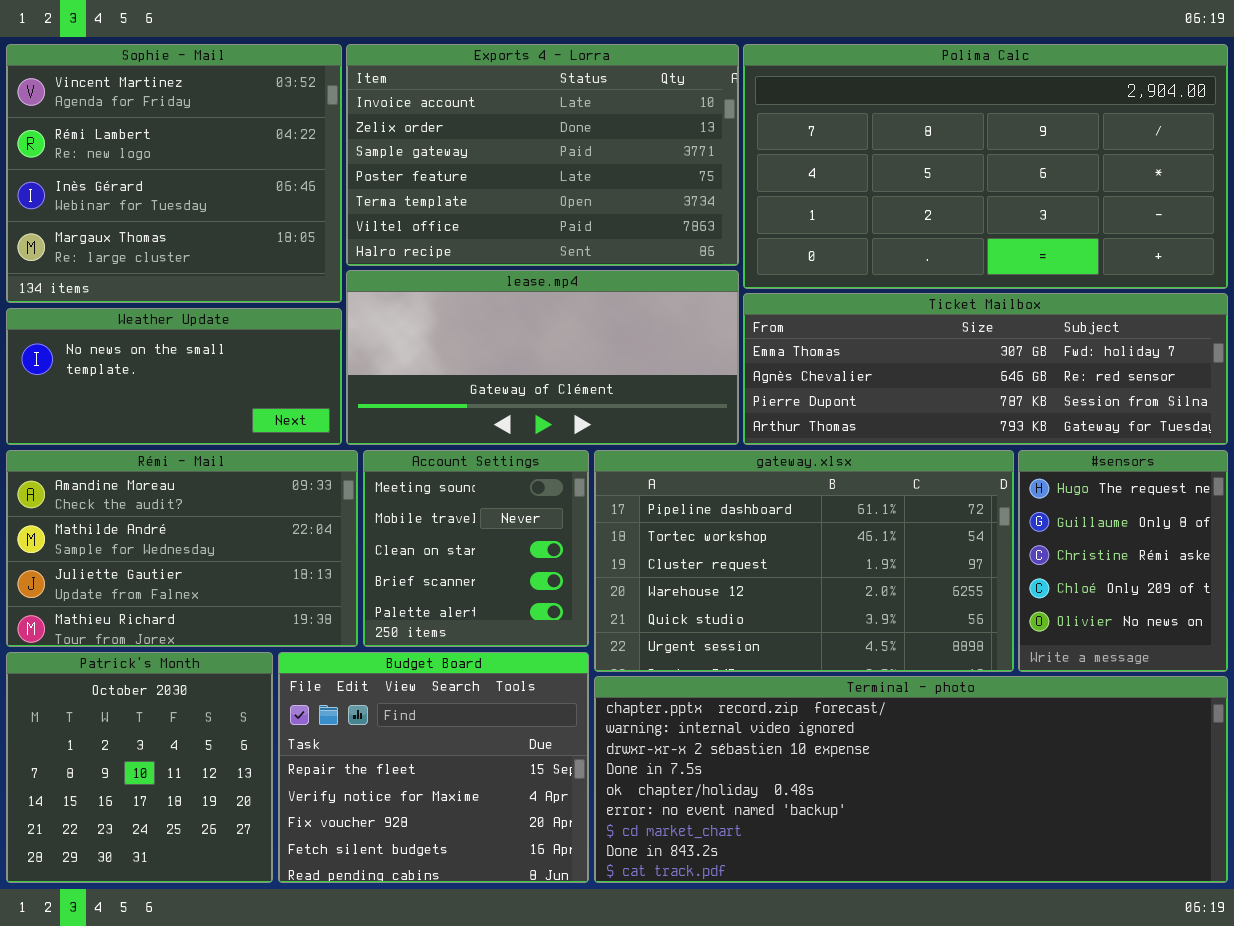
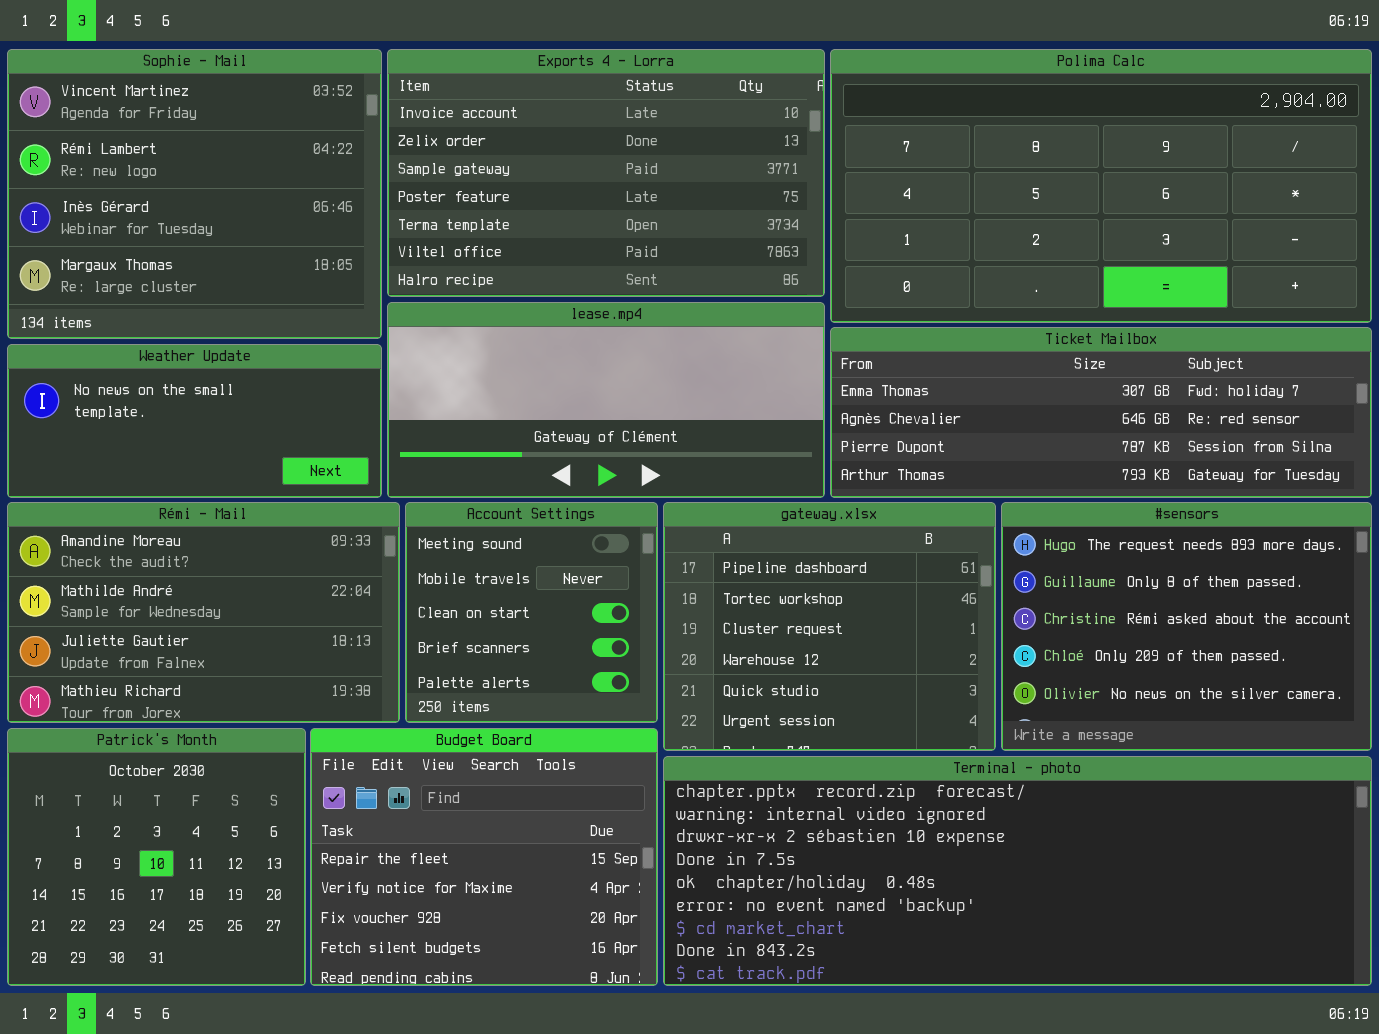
gateway.xlsx: [594,450,1014,672] -> [663,502,996,751], resized
#sensors: [1018,450,1228,672] -> [1001,502,1372,751], resized

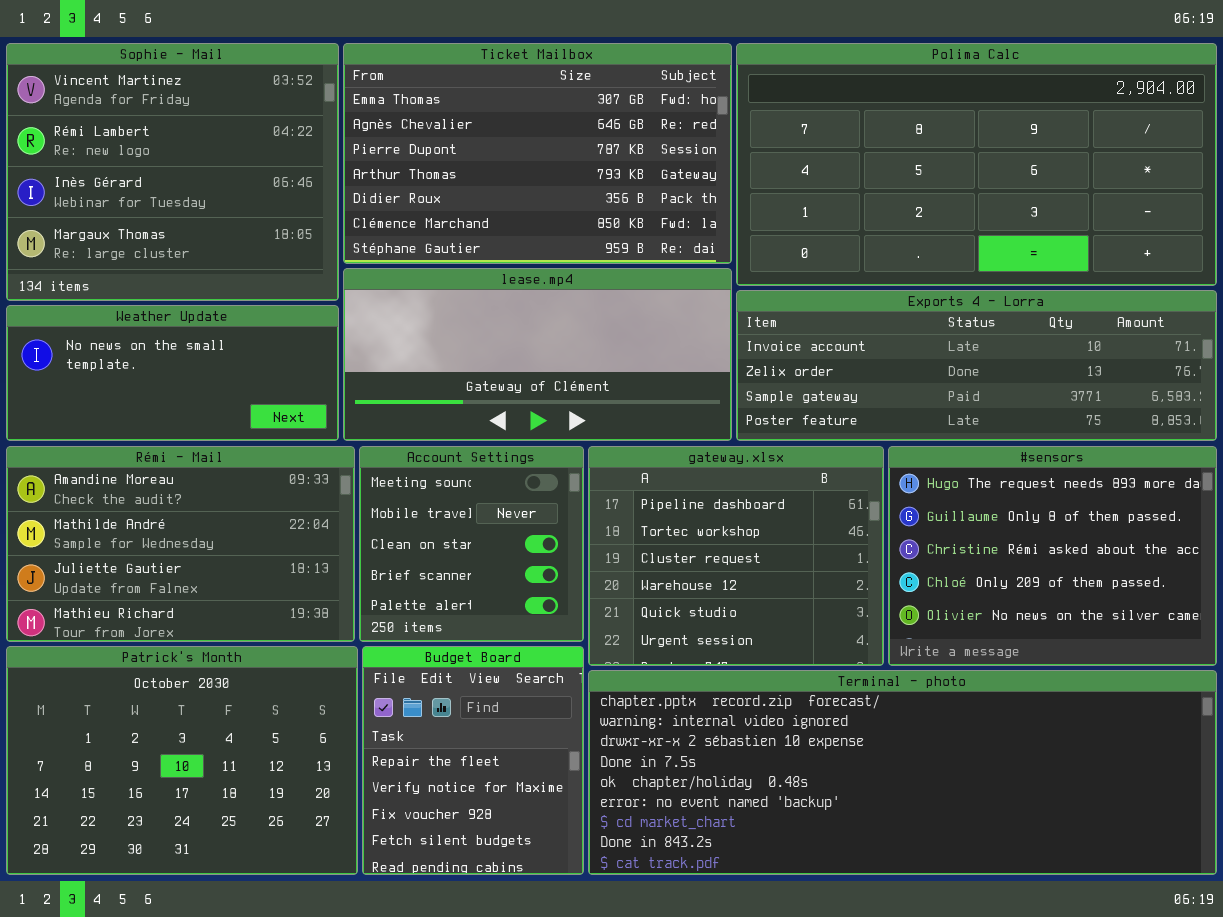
Exports 4 - Lorra: [387,49,825,297] -> [736,290,1217,441], moved, resized
Ticket Mailbox: [830,327,1372,498] -> [343,43,732,264], moved, resized
Patrick's Month: [7,728,306,986] -> [6,646,358,875], resized
Budget Board: [310,728,658,986] -> [362,646,584,875], resized

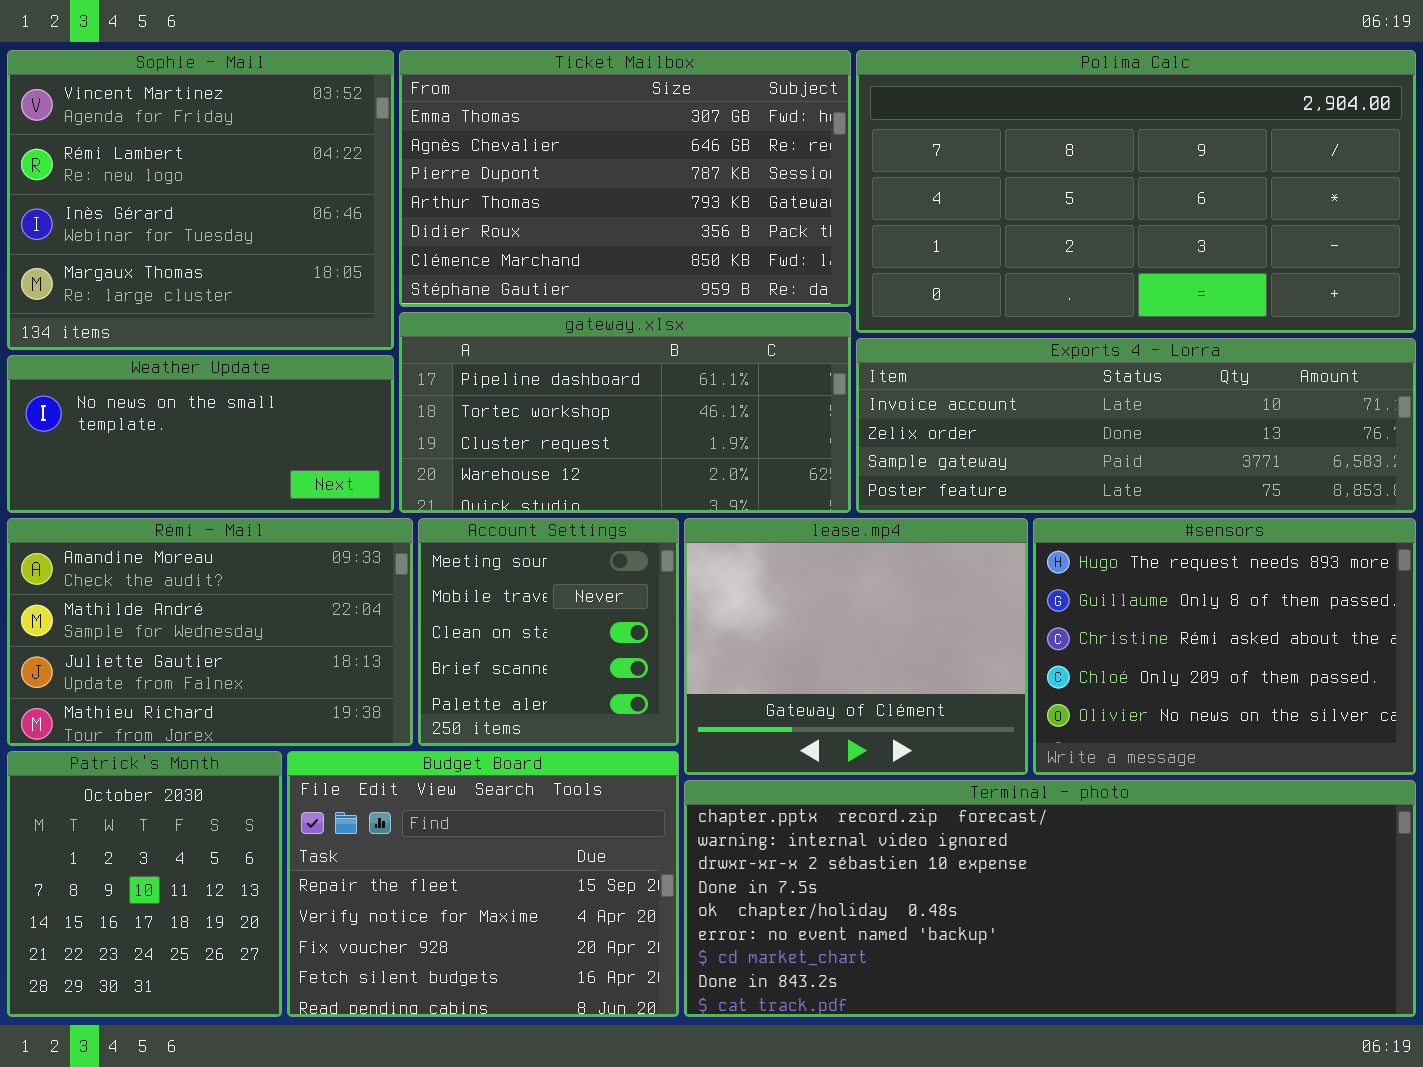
lease.mp4: [343,268,732,441] -> [684,518,1028,775], moved, resized
gateway.xlsx: [588,446,884,666] -> [399,312,851,513], moved, resized
Patrick's Month: [6,646,358,875] -> [7,751,282,1017], resized
Budget Board: [362,646,584,875] -> [287,751,679,1017], resized

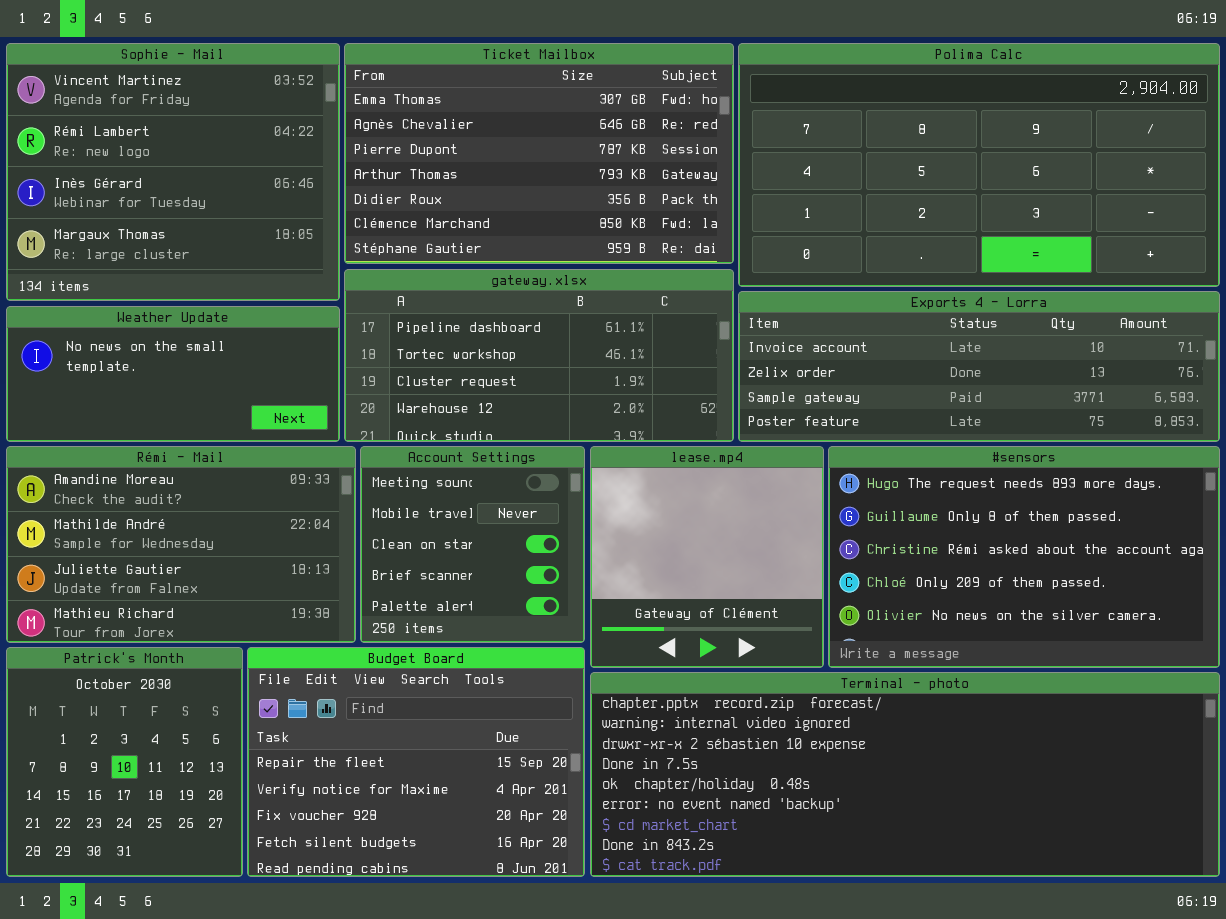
lease.mp4: [684,518,1028,775] -> [590,446,824,668], resized
#sensors: [1033,518,1416,775] -> [828,446,1220,668], resized

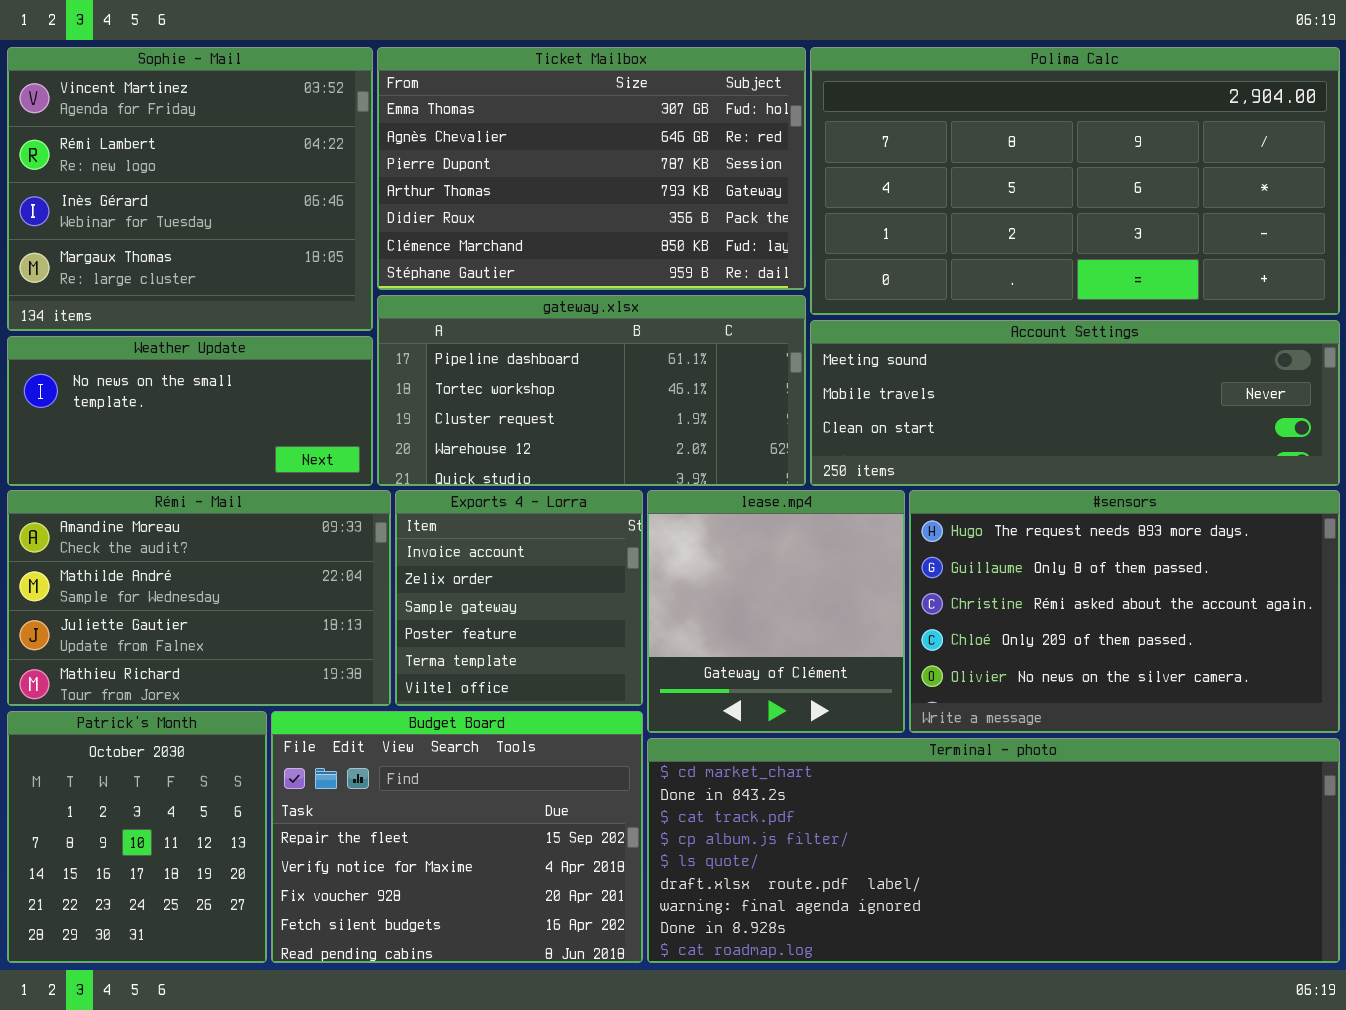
Exports 4 - Lorra: [738,291,1220,442] -> [395,490,643,706], moved, resized
Account Settings: [360,446,585,643] -> [810,320,1340,486], moved, resized
Terminal - photo: [590,672,1220,877] -> [647,738,1340,963], scrolled down 6 rows

